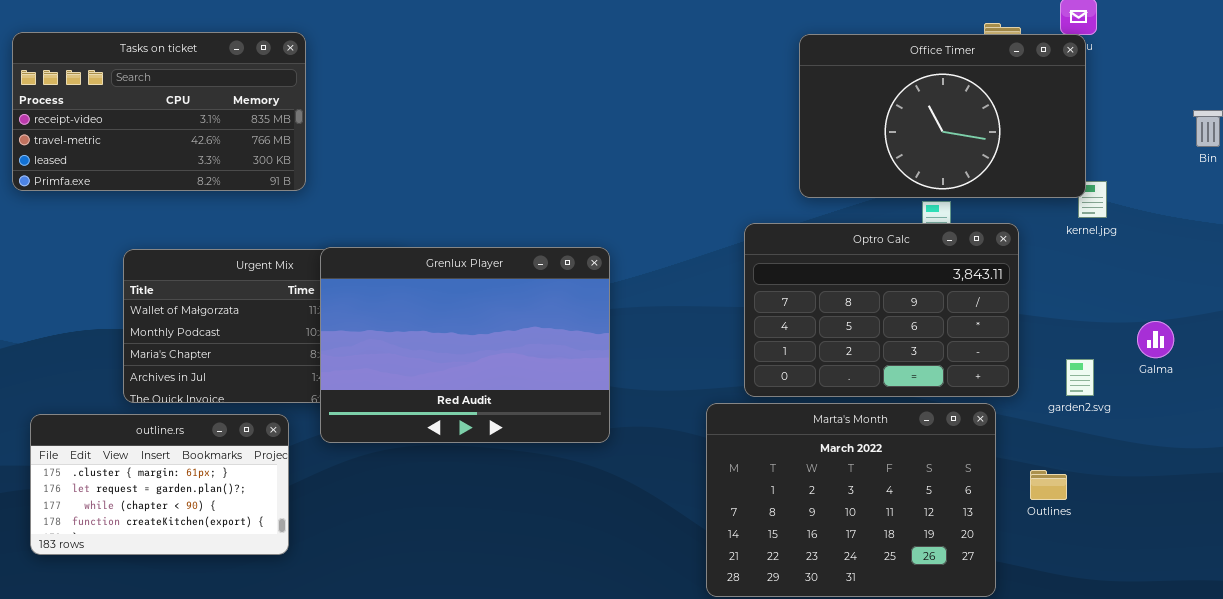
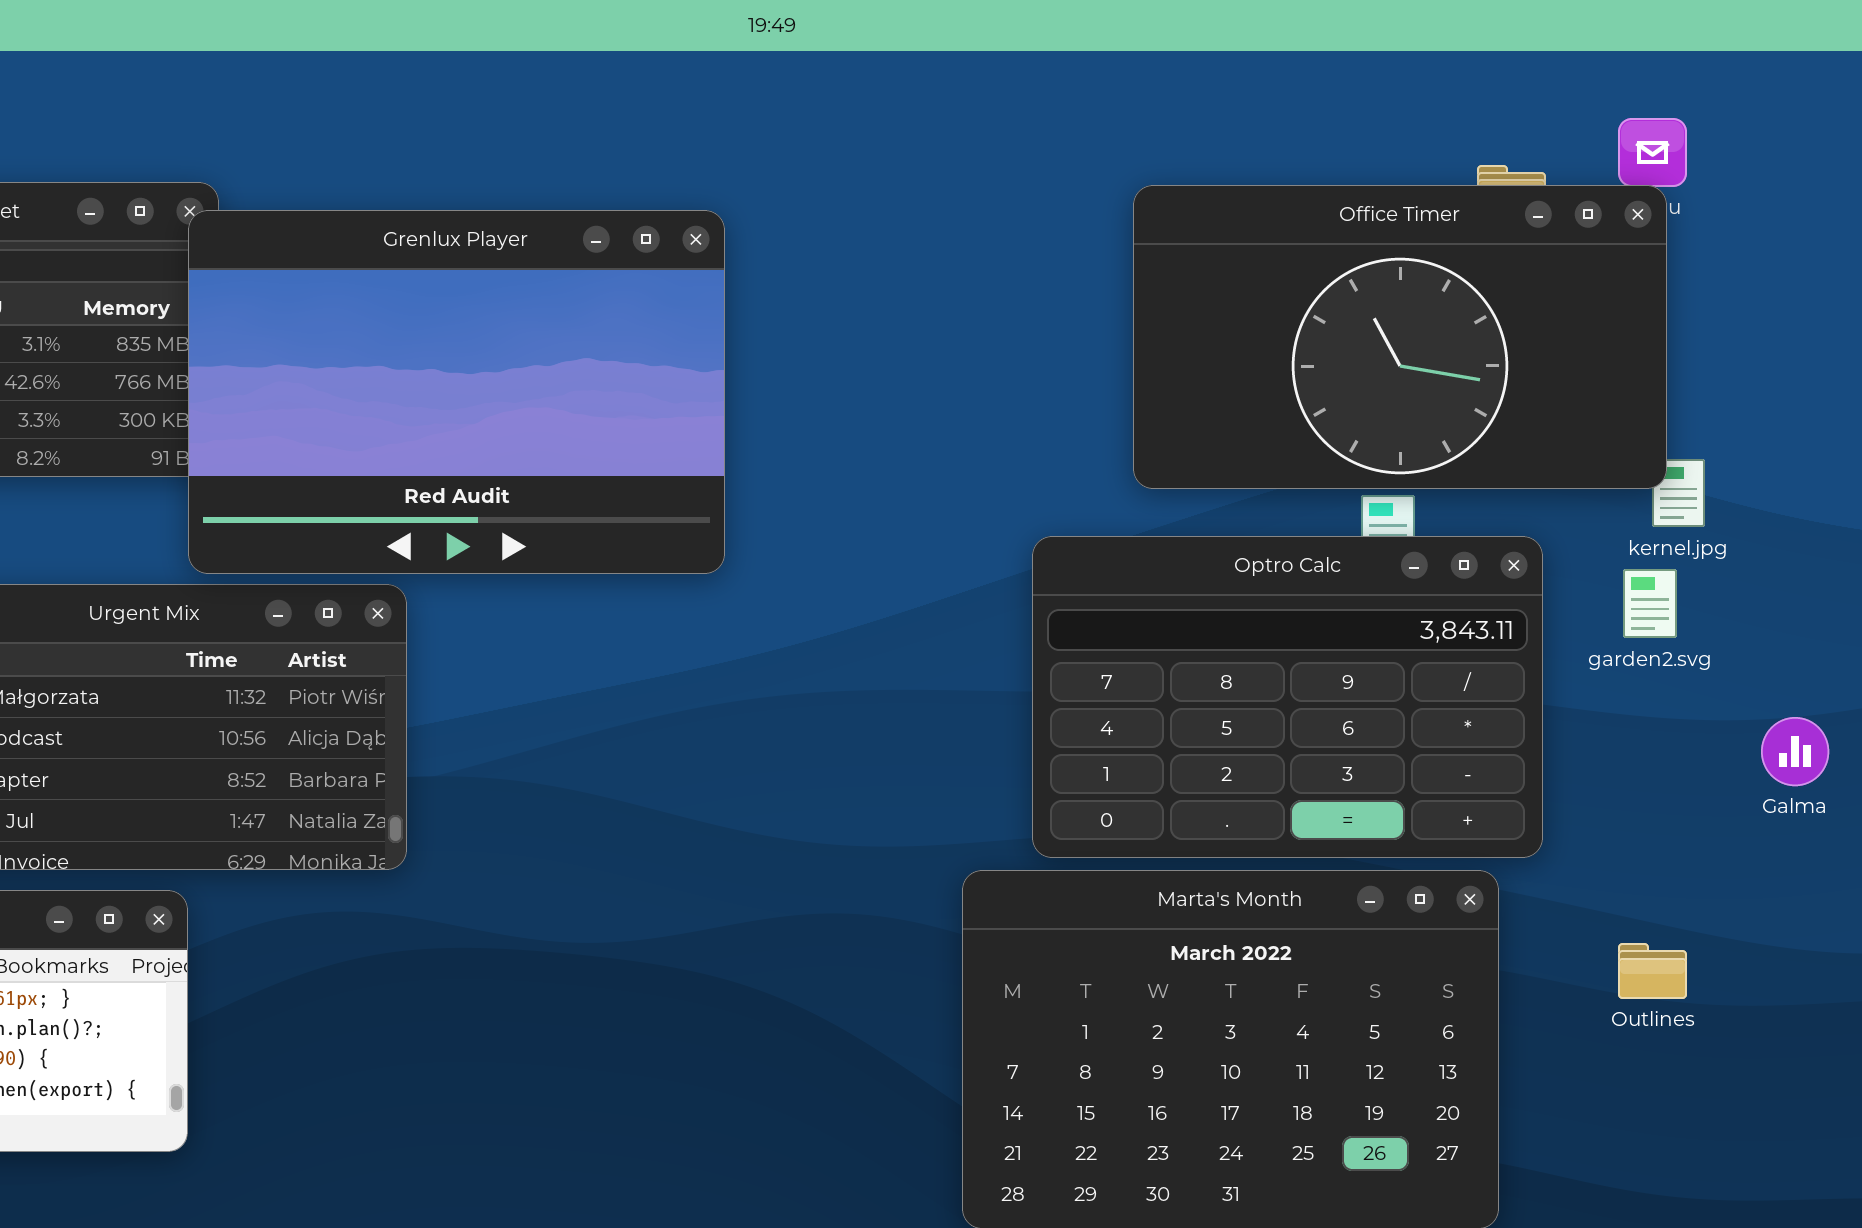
Grenlux Player: [320,247,610,443] -> [188,210,725,574], moved
garden2.svg: [1066,359,1094,396] -> [1623,569,1677,638], moved
Outlines: [1030,470,1067,500] -> [1618,943,1687,999], moved

